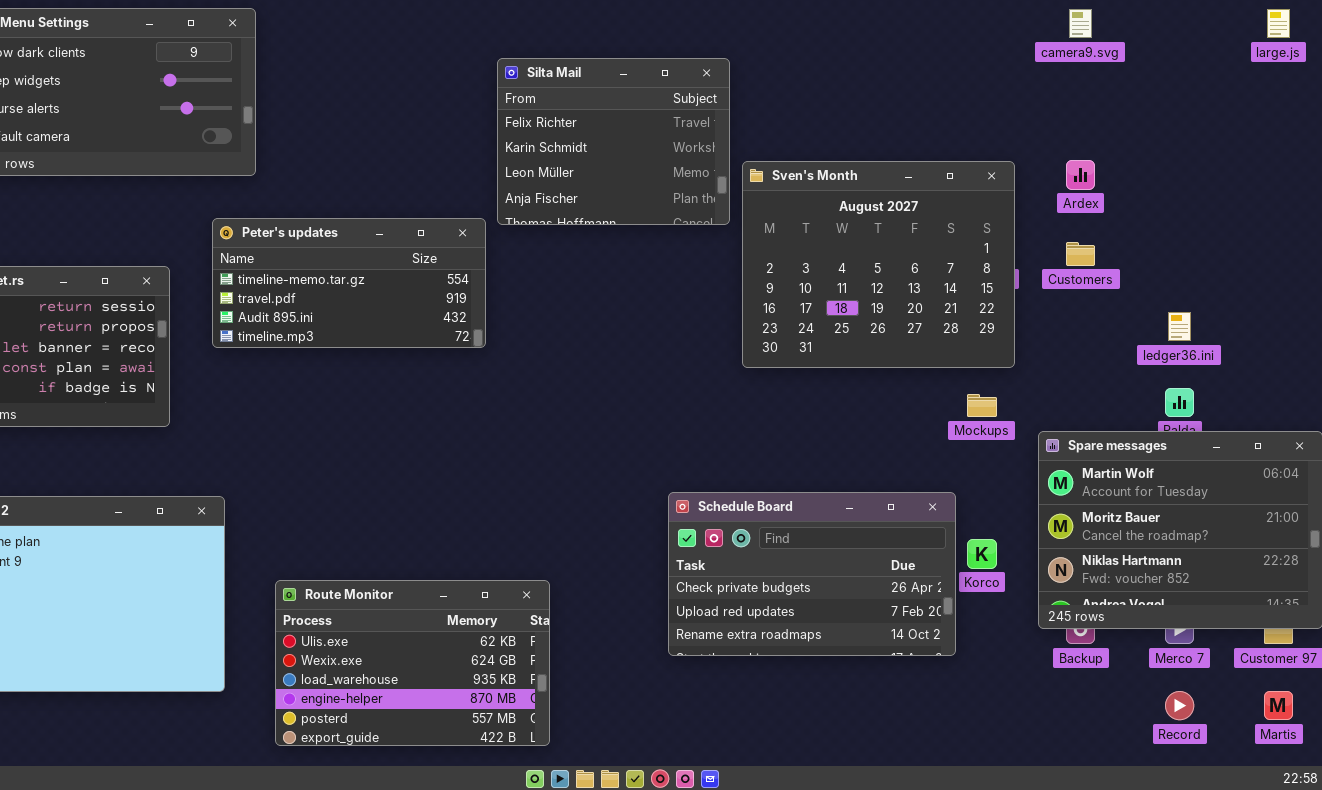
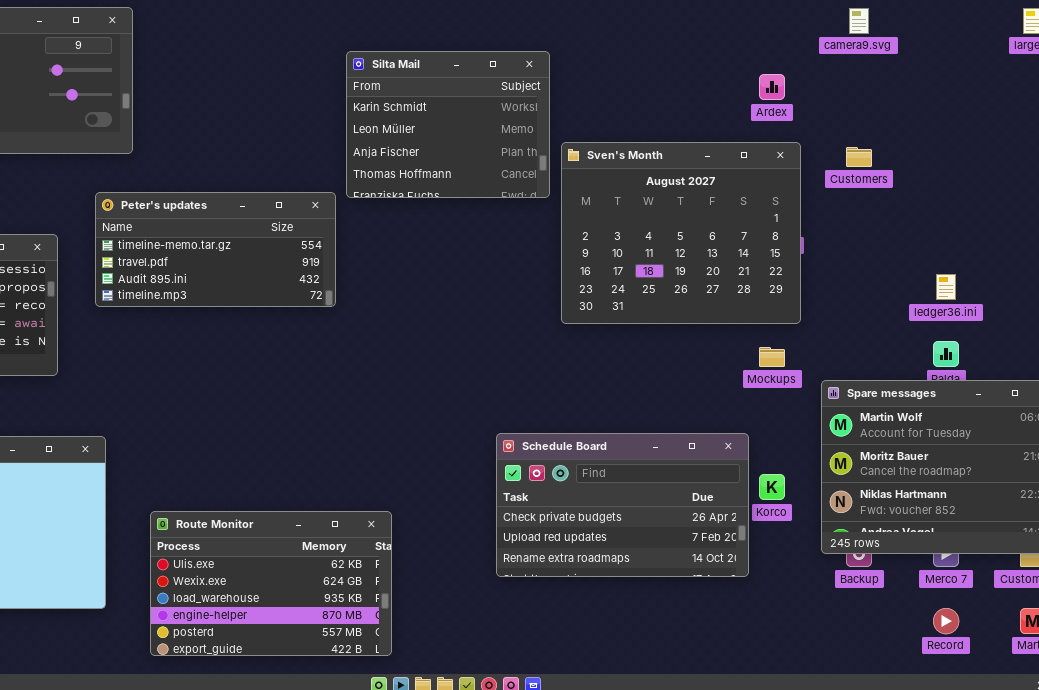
Silta Mail: [497,58,730,225] -> [346,51,550,198], scrolled down 1 row
Ardex: [1066,160,1095,190] -> [759,74,785,100], moved
Customers: [1066,242,1095,266] -> [846,147,872,167], moved

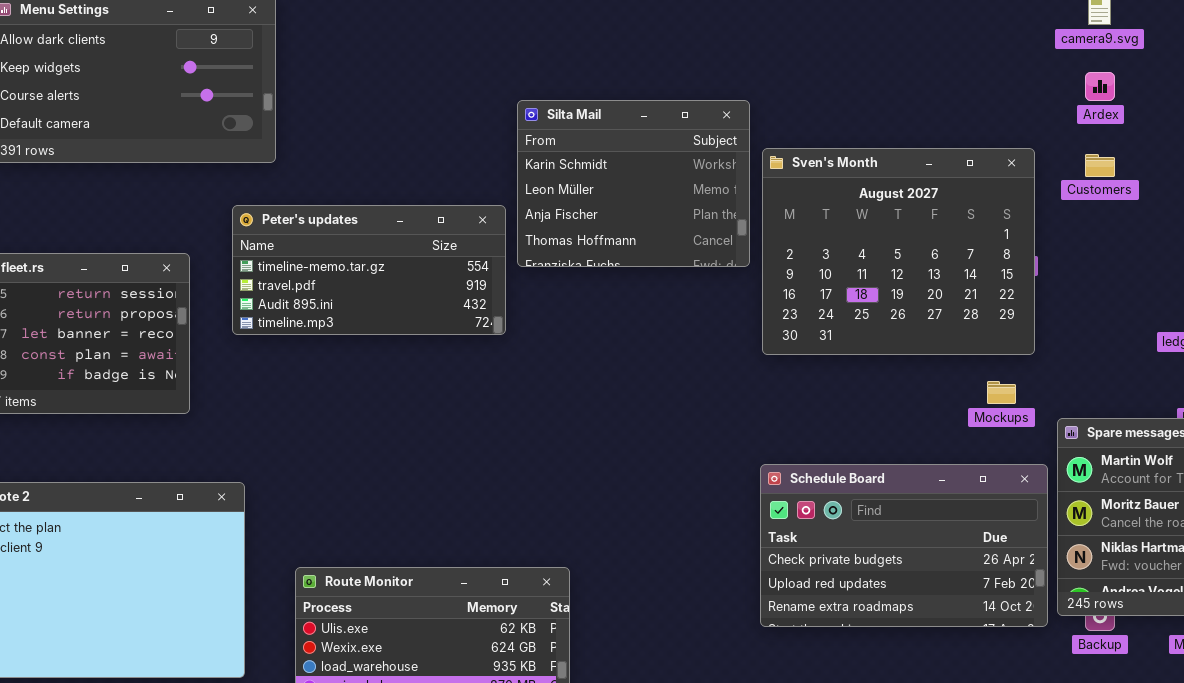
Silta Mail: [346,51,550,198] -> [517,100,750,267], moved
Ardex: [759,74,785,100] -> [1085,72,1115,101], moved
Schedule Board: [496,433,749,577] -> [760,464,1048,627], moved

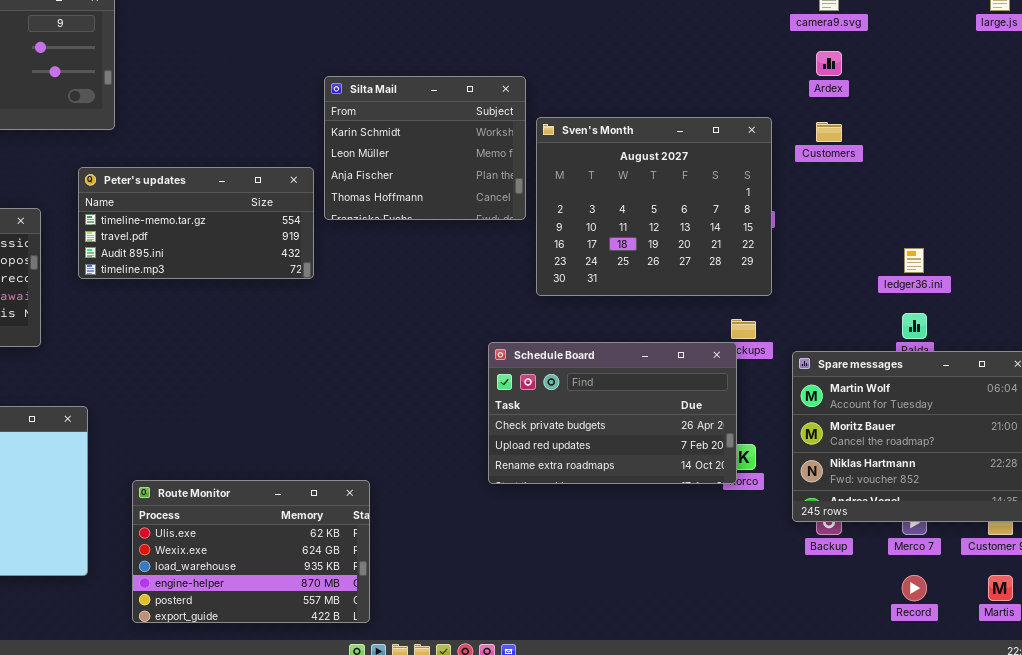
Schedule Board: [760,464,1048,627] -> [488,342,737,484], moved

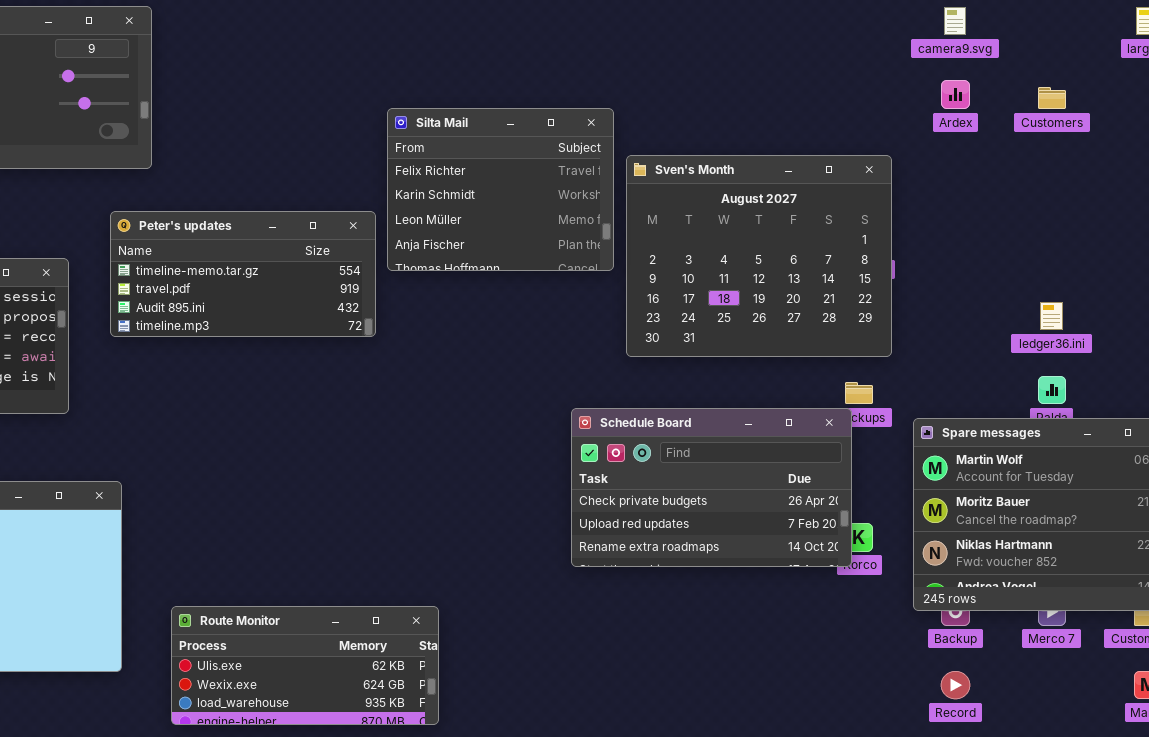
Silta Mail: [324,76,526,220] -> [387,108,614,271], scrolled up 1 row
Customers: [816,122,842,142] -> [1038,87,1066,109], moved
Route Monitor: [132,480,370,623] -> [171,606,439,725], resized
Record: [902,575,927,601] -> [941,671,970,699], moved

